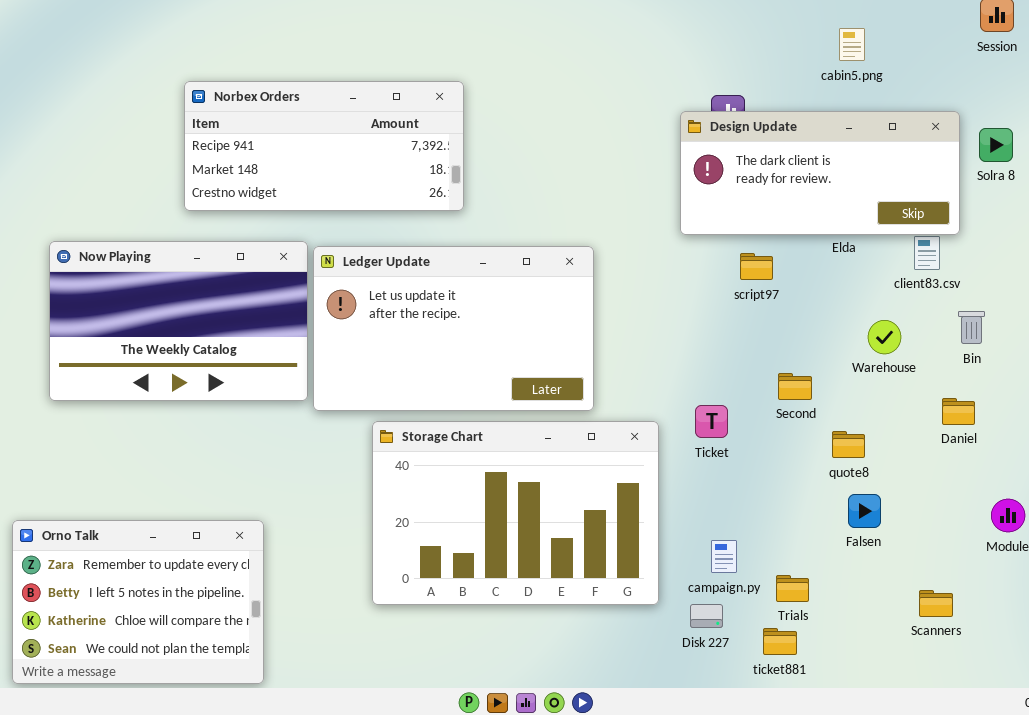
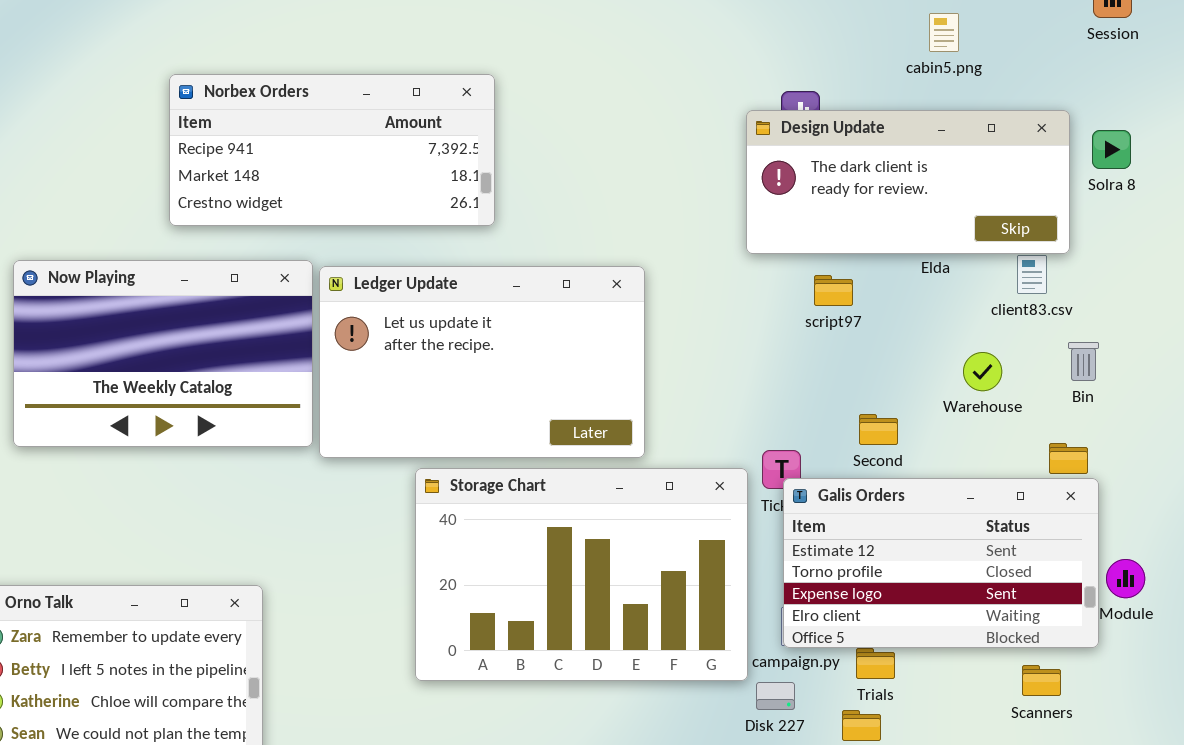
Storage Chart: [372,421,659,605] -> [415,468,748,681], moved
Galis Orders: none -> [783,478,1099,648], opened

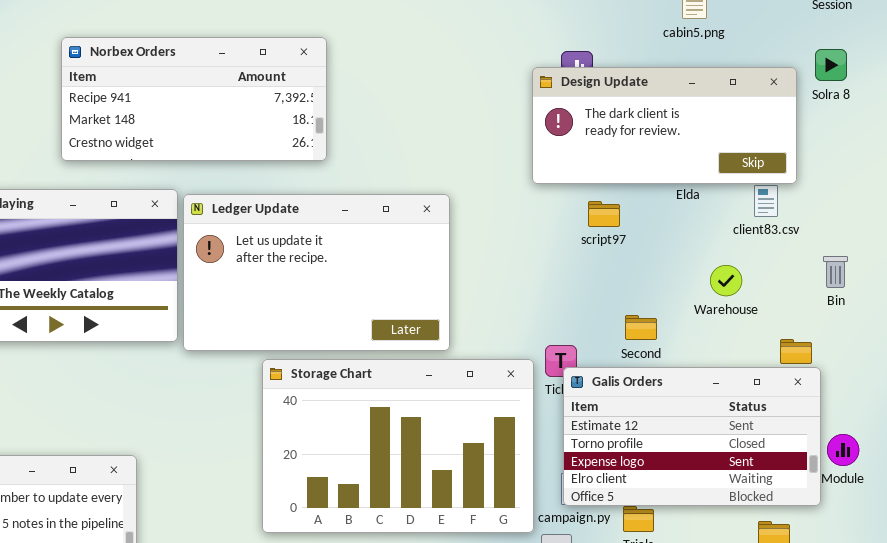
Solra 8: [1092,130,1131,169] -> [815,49,847,81], moved
Bin: [1068,342,1099,381] -> [823,256,848,288], moved

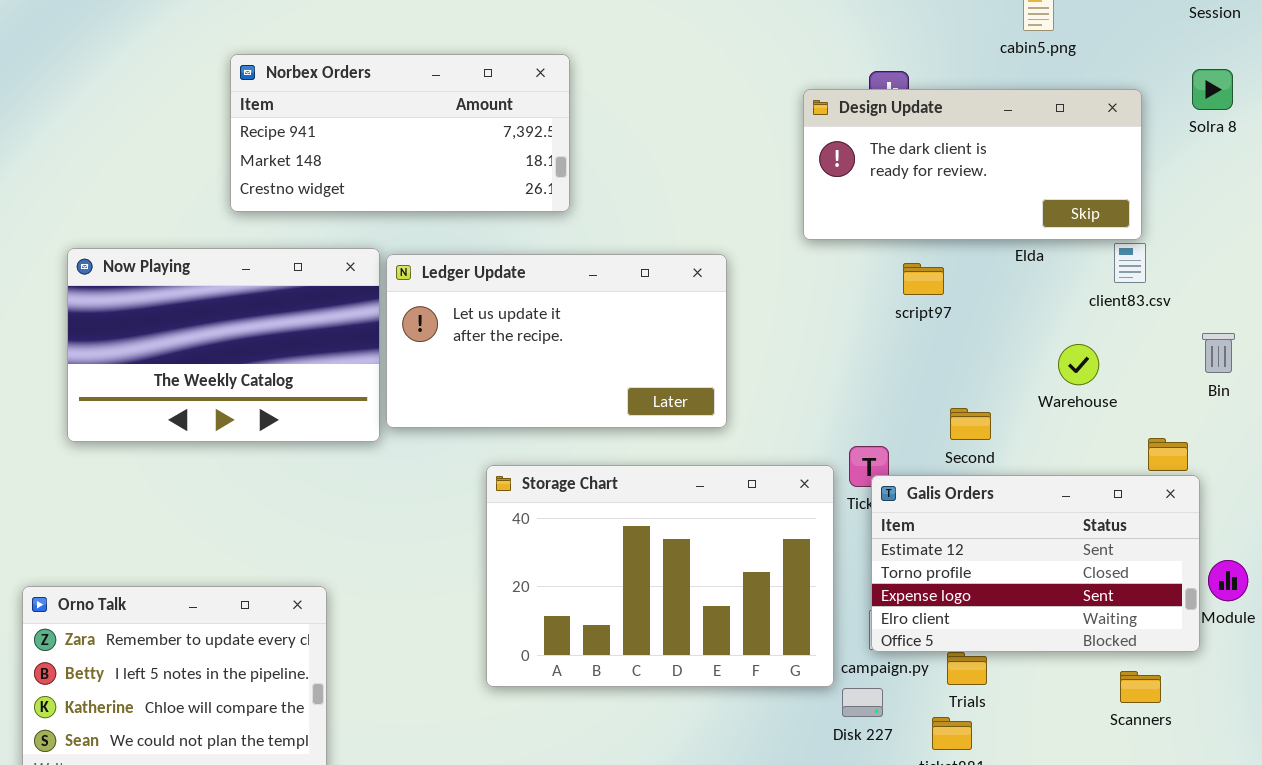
Design Update: [532,67,797,184] -> [803,89,1142,240], moved
Ledger Update: [183,194,450,351] -> [386,254,727,428], resized

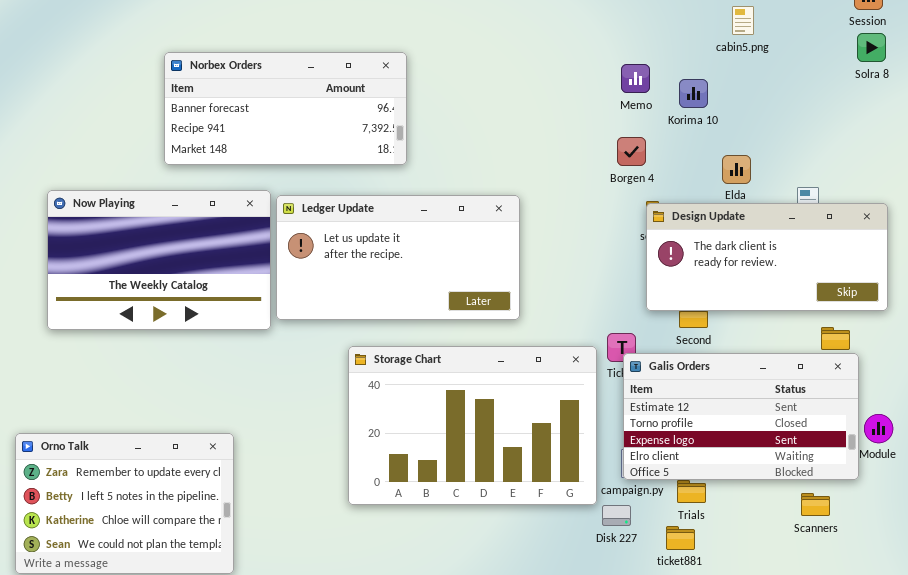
Norbex Orders: [230,54,570,212] -> [164,52,407,165], scrolled up 1 row
Solra 8: [1192,69,1233,110] -> [857,33,886,62], moved
Design Update: [803,89,1142,240] -> [646,203,888,311], moved

